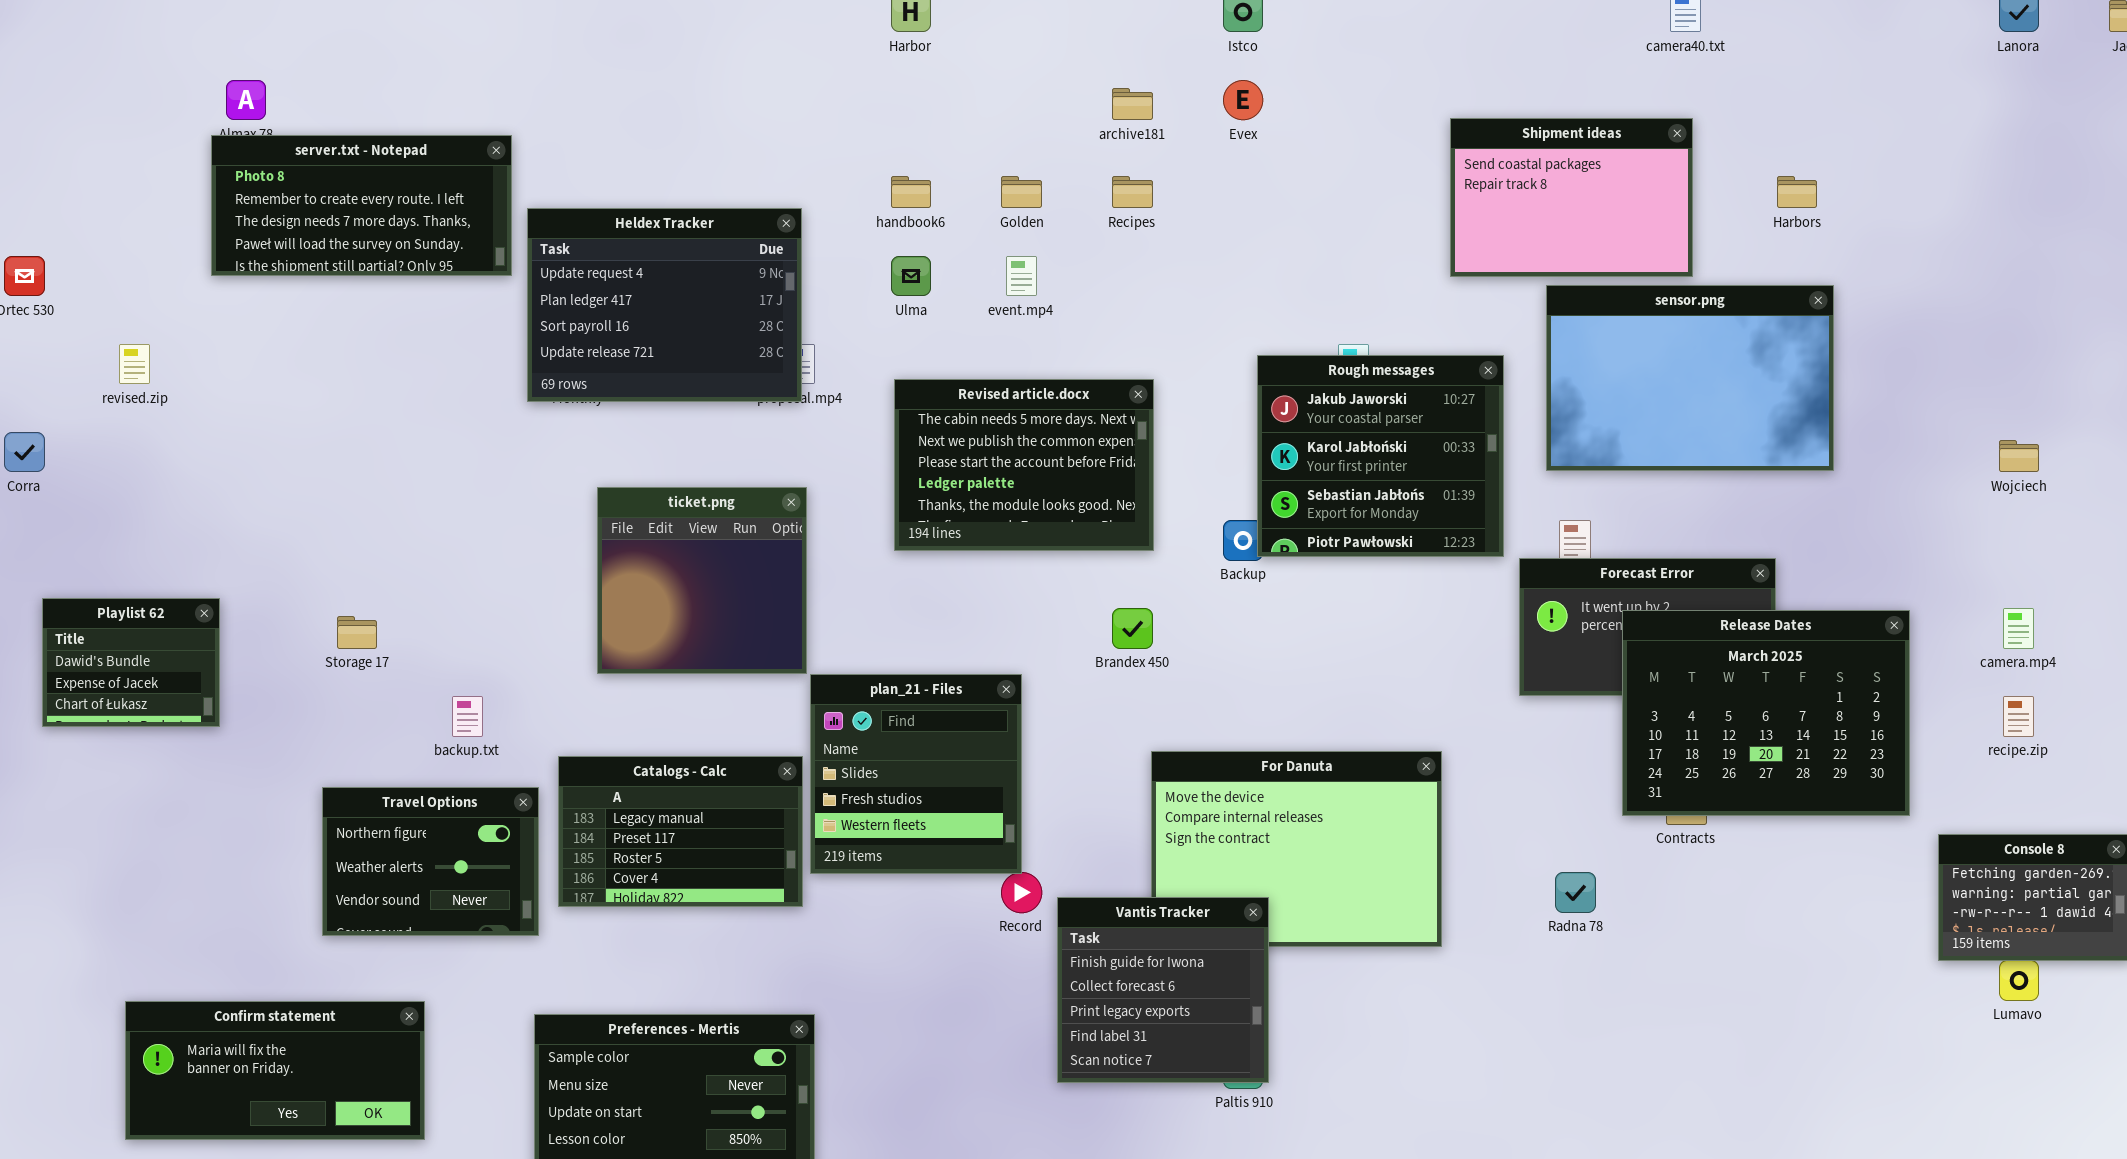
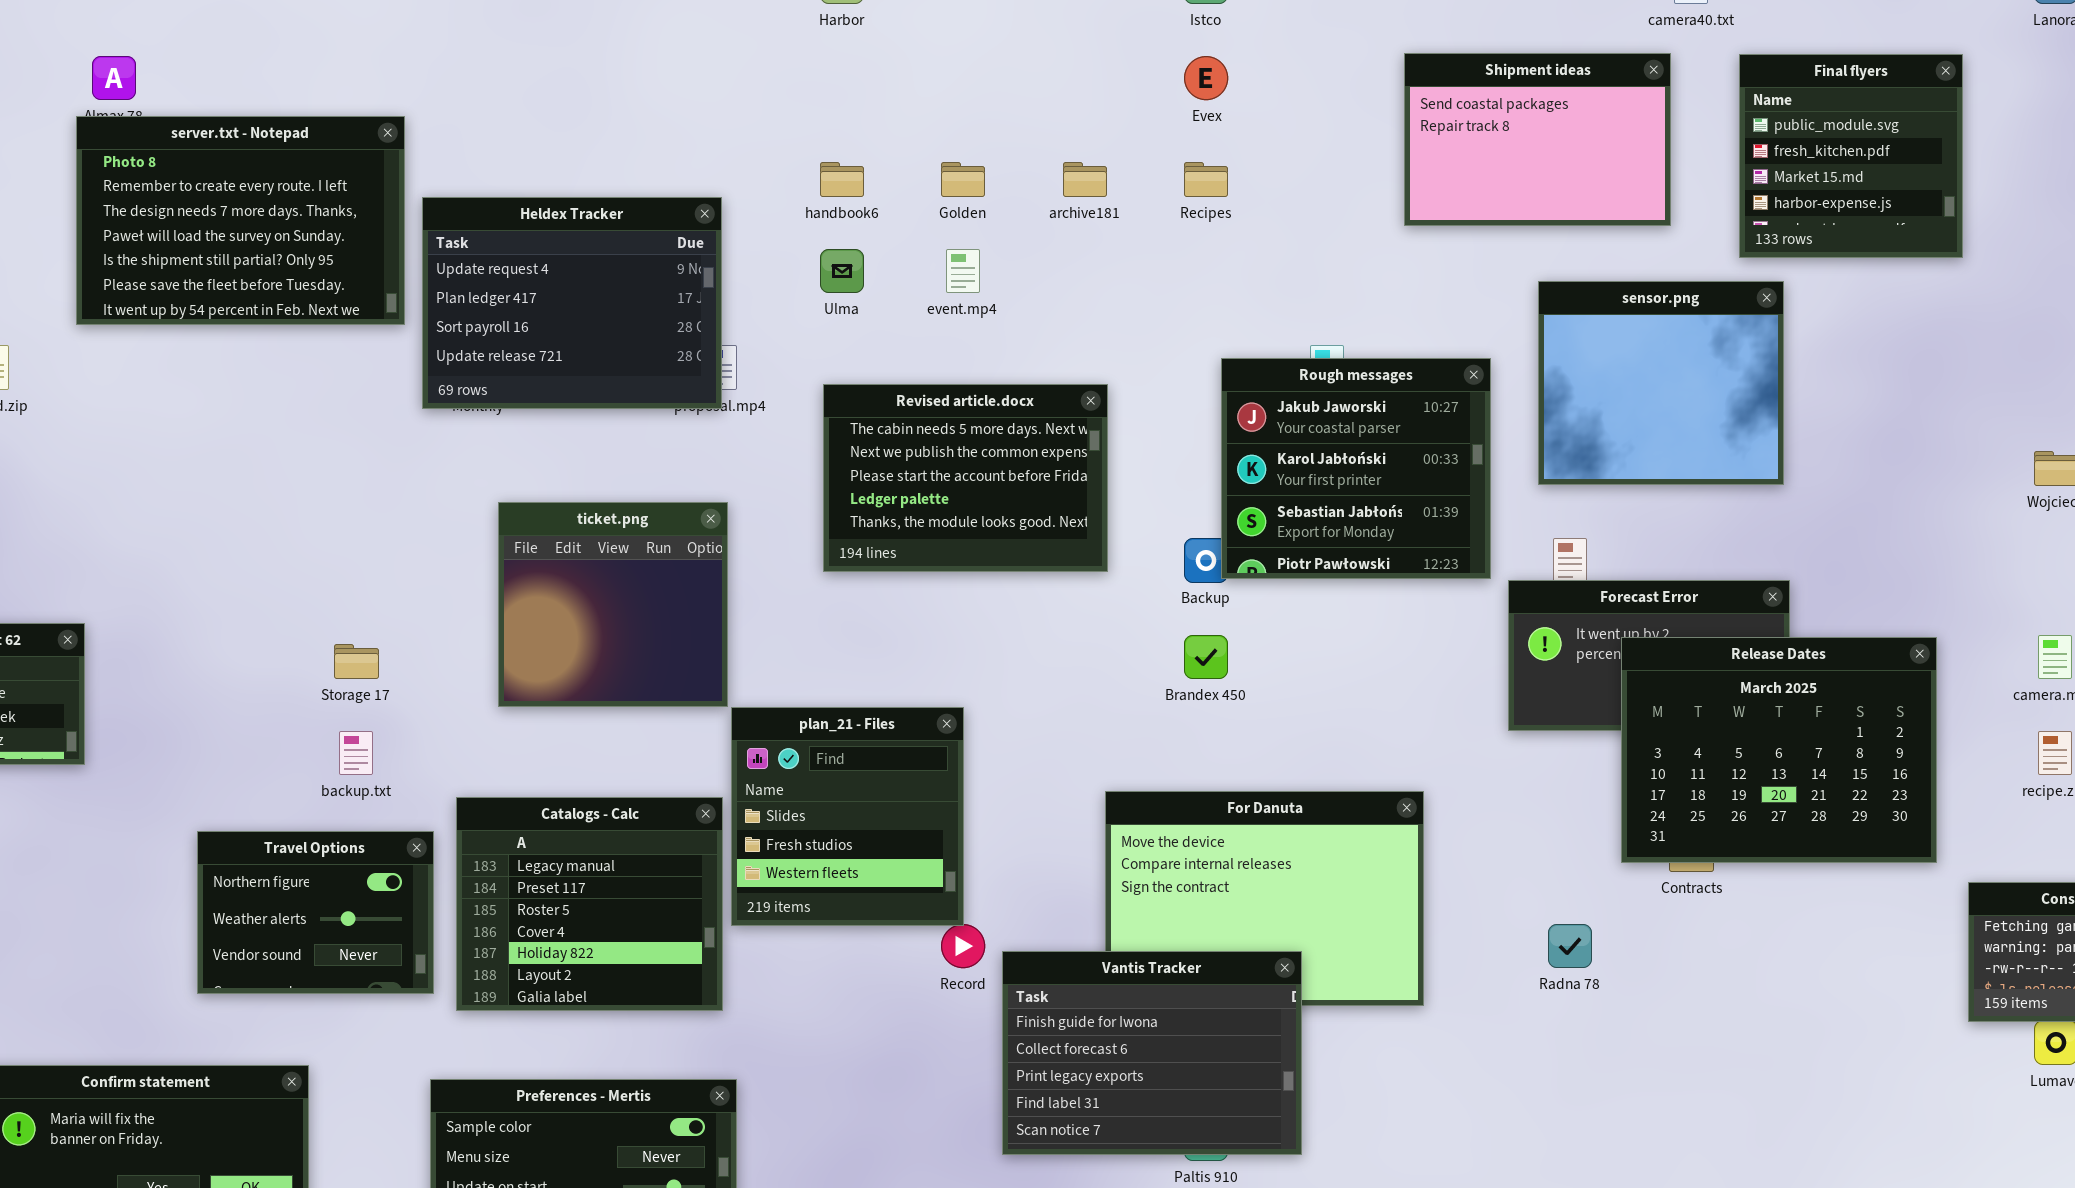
Final flyers: none -> [1739,54,1963,258], opened
archive181: [1112,88,1153,120] -> [1063,162,1107,197], moved
Shipment ideas: [1450,118,1693,277] -> [1404,53,1671,226], moved
server.txt - Notepad: [211,135,512,276] -> [76,116,405,325], resized
Recipes: [1112,176,1153,208] -> [1184,162,1228,197], moved
sensor.png: [1546,285,1834,471] -> [1538,281,1784,485], resized
Brandex 450: [1112,608,1153,649] -> [1184,635,1228,679], moved
Storage 17: [337,616,377,649] -> [334,644,379,679], moved
Catalogs - Calc: [558,756,803,907] -> [456,797,723,1011], resized
Vantis Tracker: [1057,897,1269,1083] -> [1002,951,1302,1155], resized

